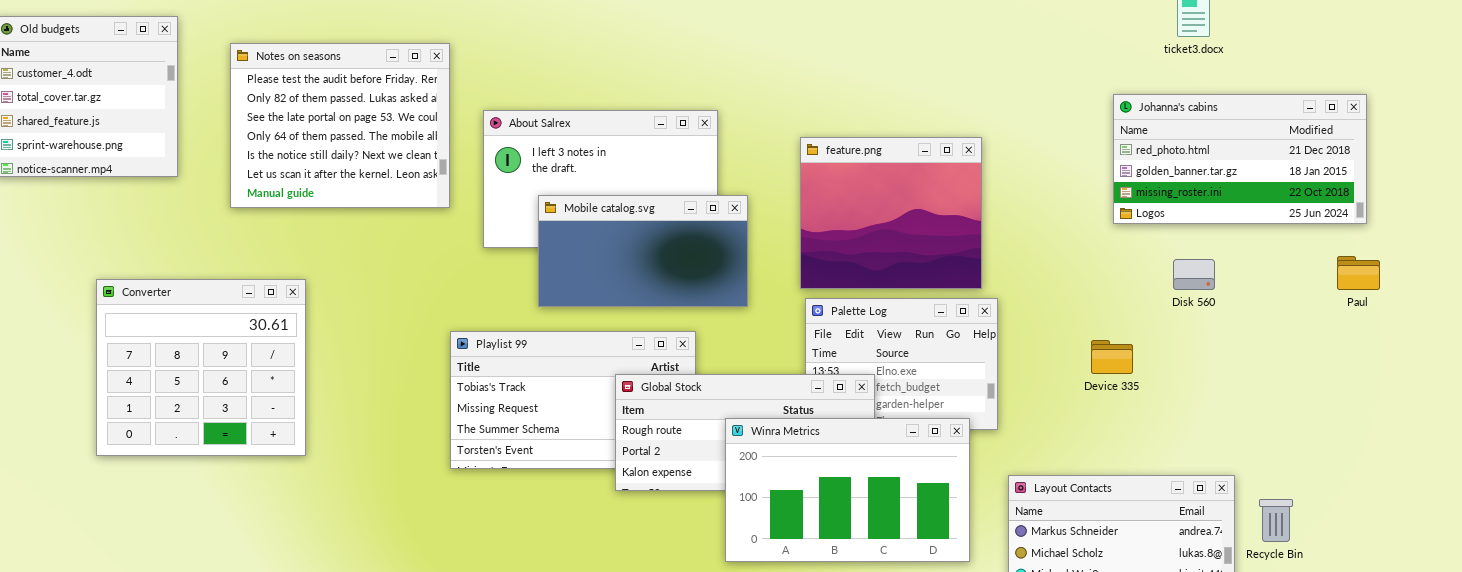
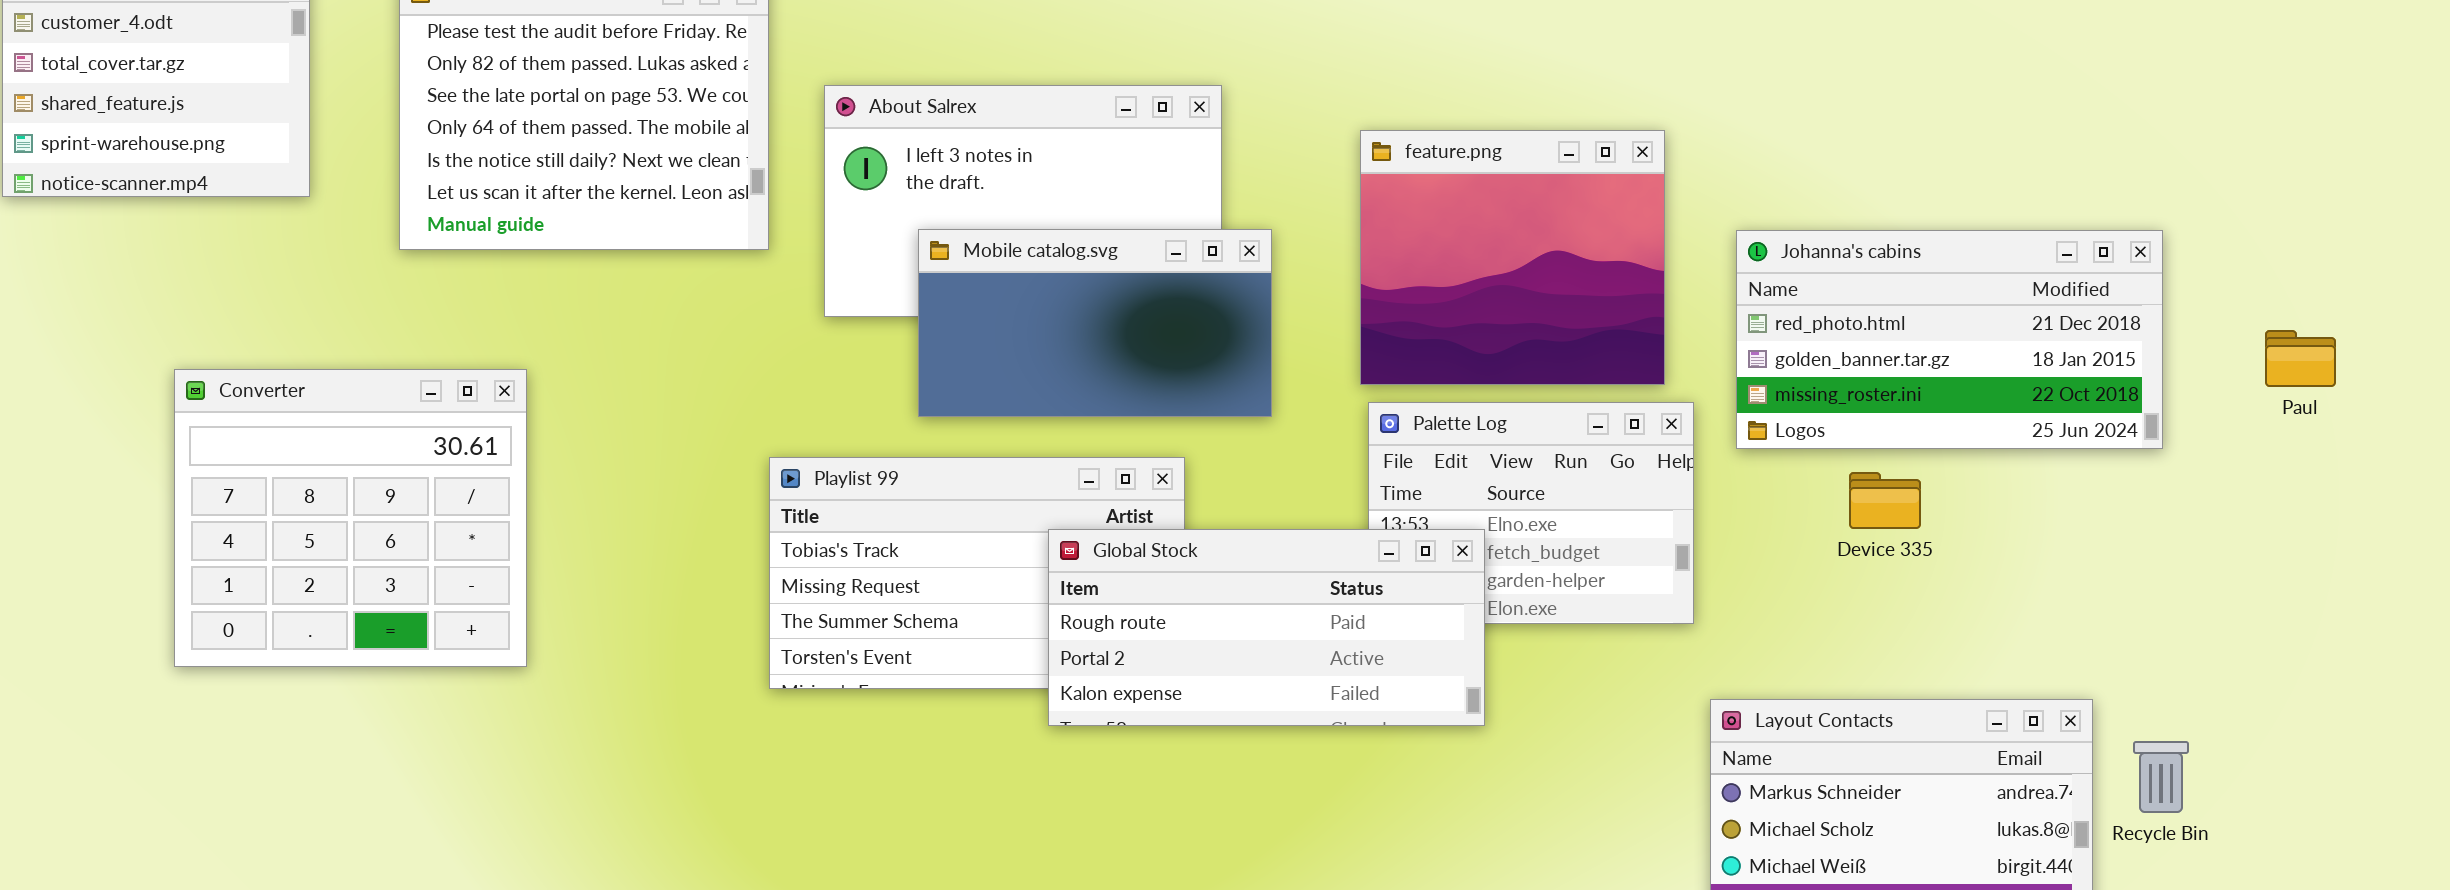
Johanna's cabins: [1113,94,1367,224] -> [1736,230,2163,449], moved
Winra Metrics: [725,418,970,562] -> none, closed

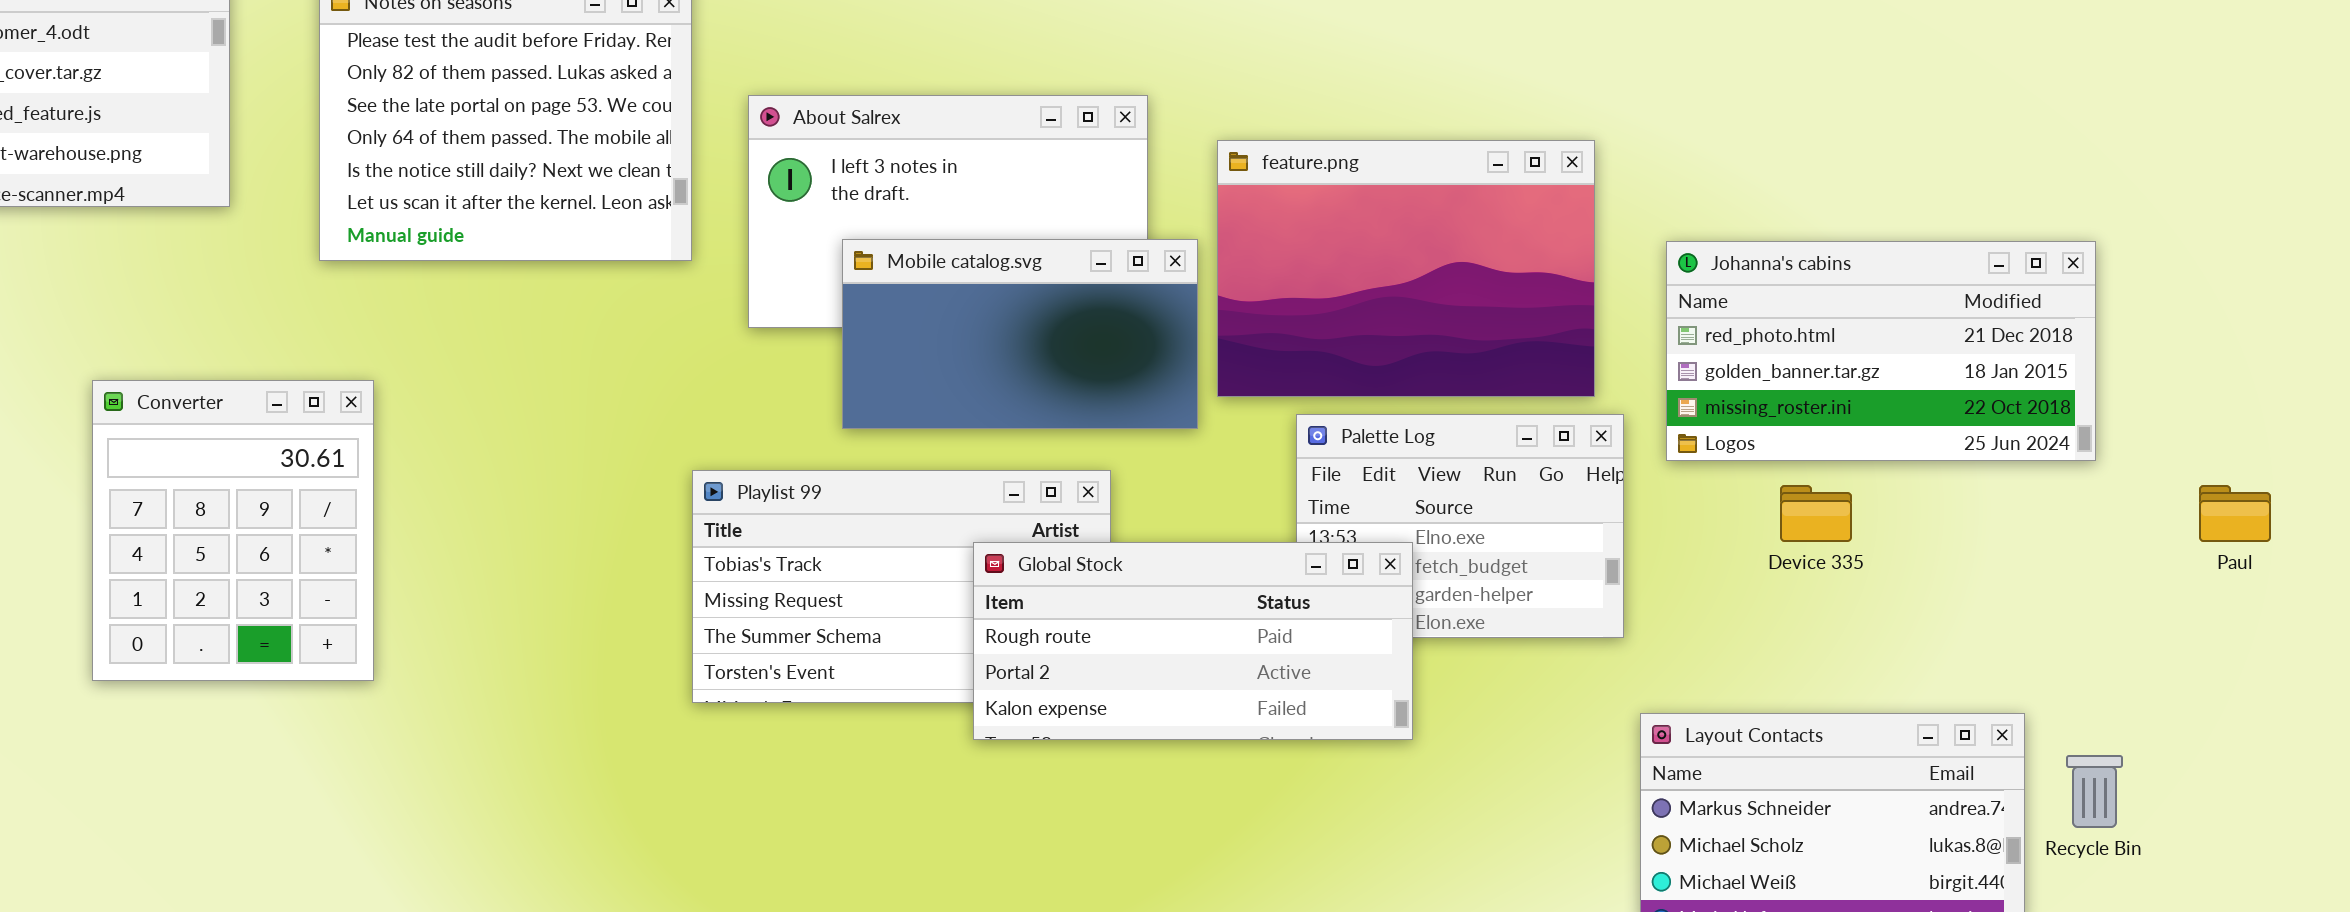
feature.png: [1360,130,1665,385] -> [1217,140,1595,397], resized
Paul: [2265,330,2336,387] -> [2199,485,2271,542], moved
Converter: [174,369,527,667] -> [92,380,374,681], resized

